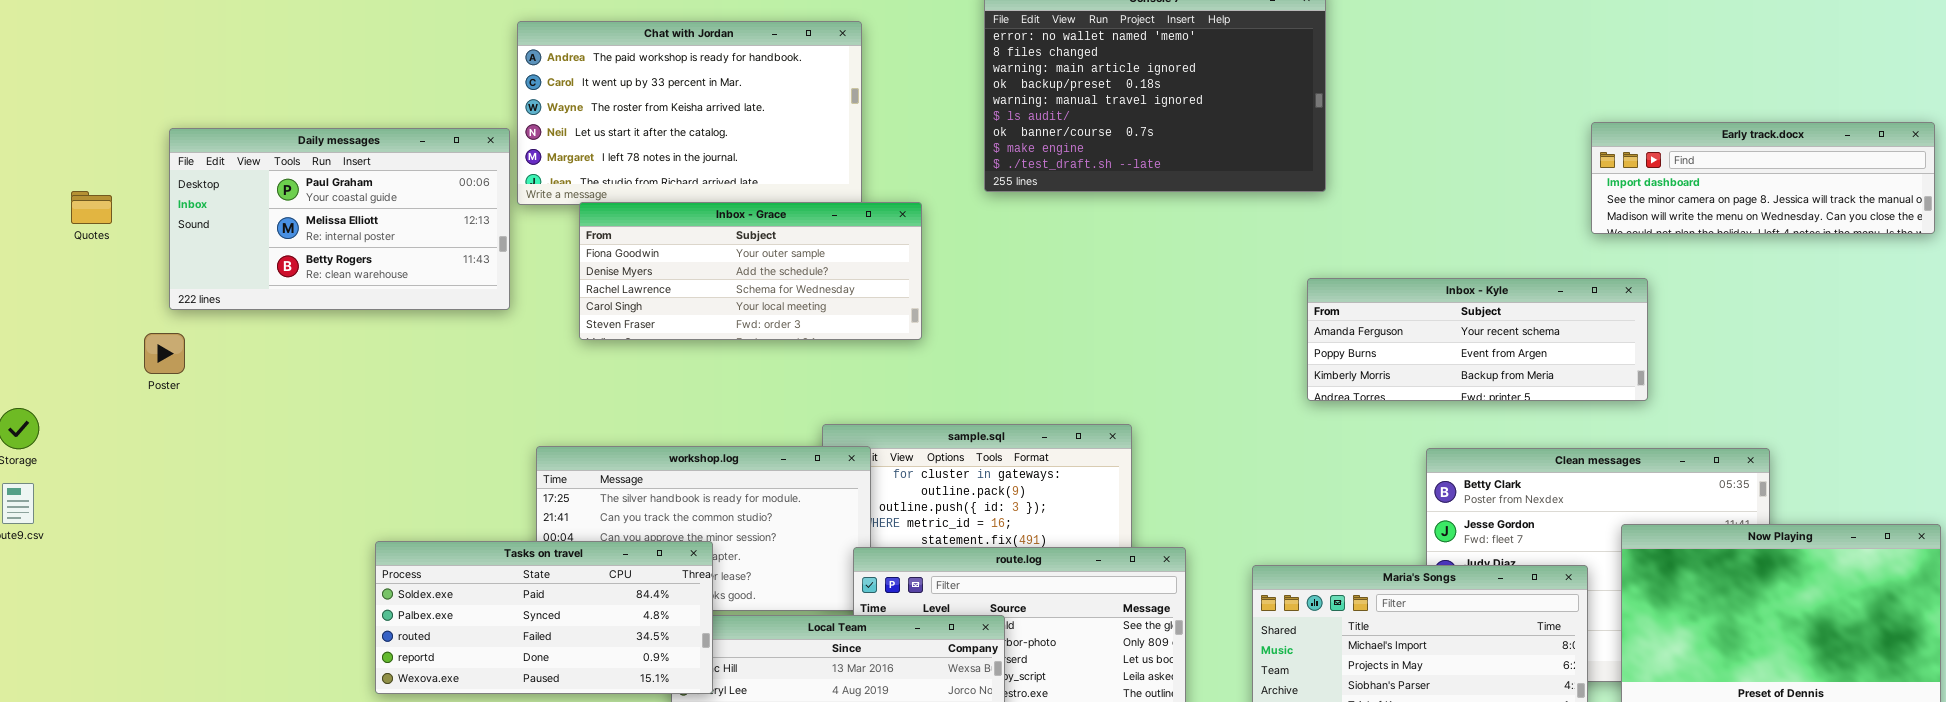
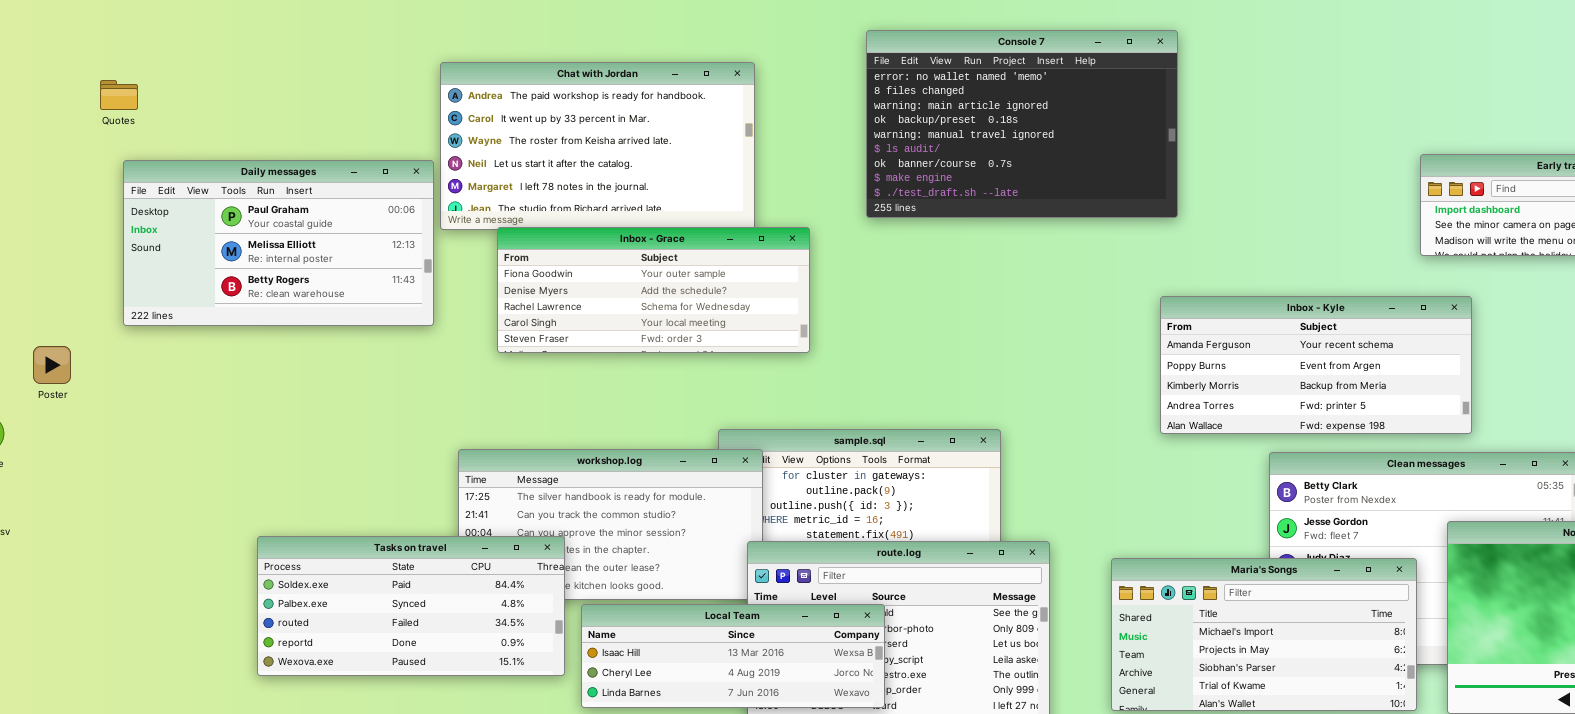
Quotes: [71,191,112,224] -> [100,80,138,110], moved
Inbox - Kyle: [1307,278,1648,401] -> [1160,296,1472,434], resized
Poster: [144,333,185,374] -> [33,346,71,384], moved
Tasks on travel: [375,541,713,694] -> [257,536,565,676], moved

